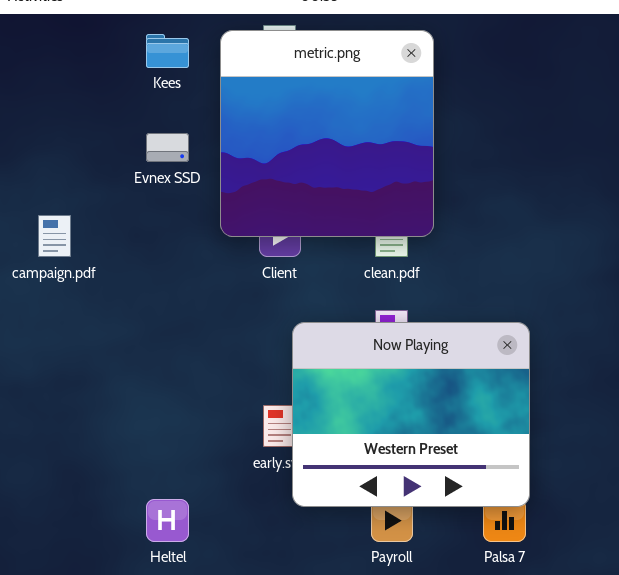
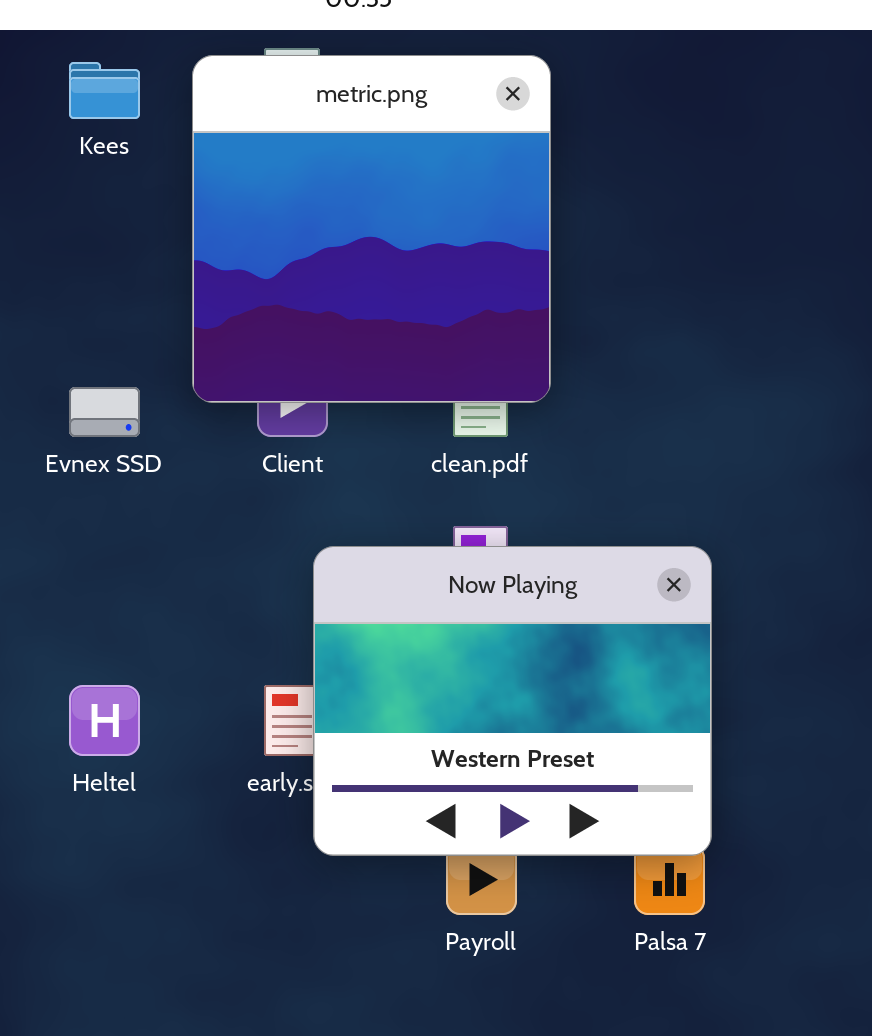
Evnex SSD: [146,133,189,162] -> [69,387,140,437], moved
Heltel: [146,499,189,542] -> [69,685,140,756], moved

